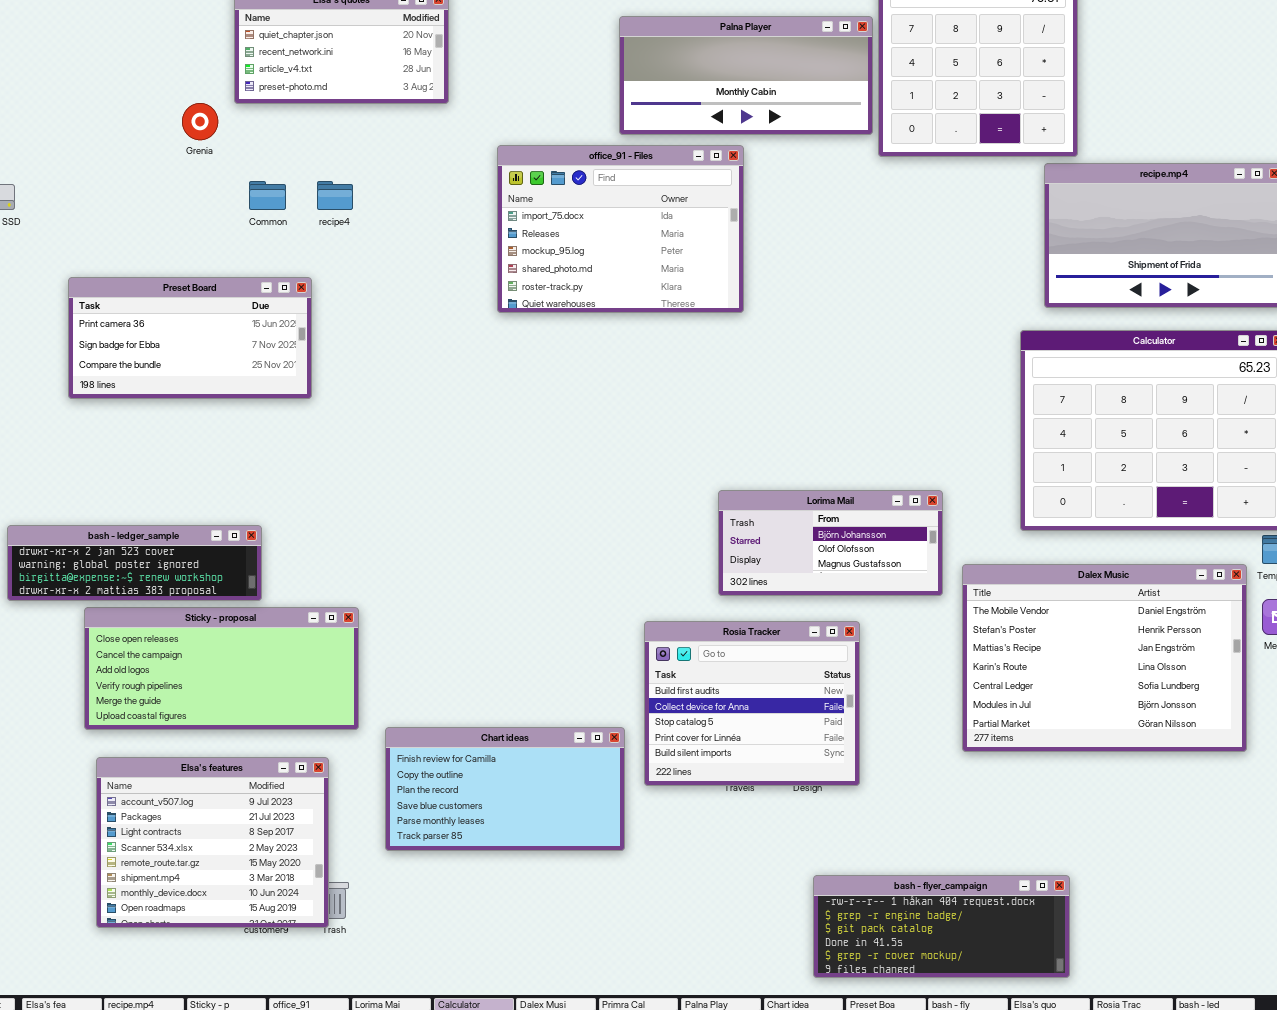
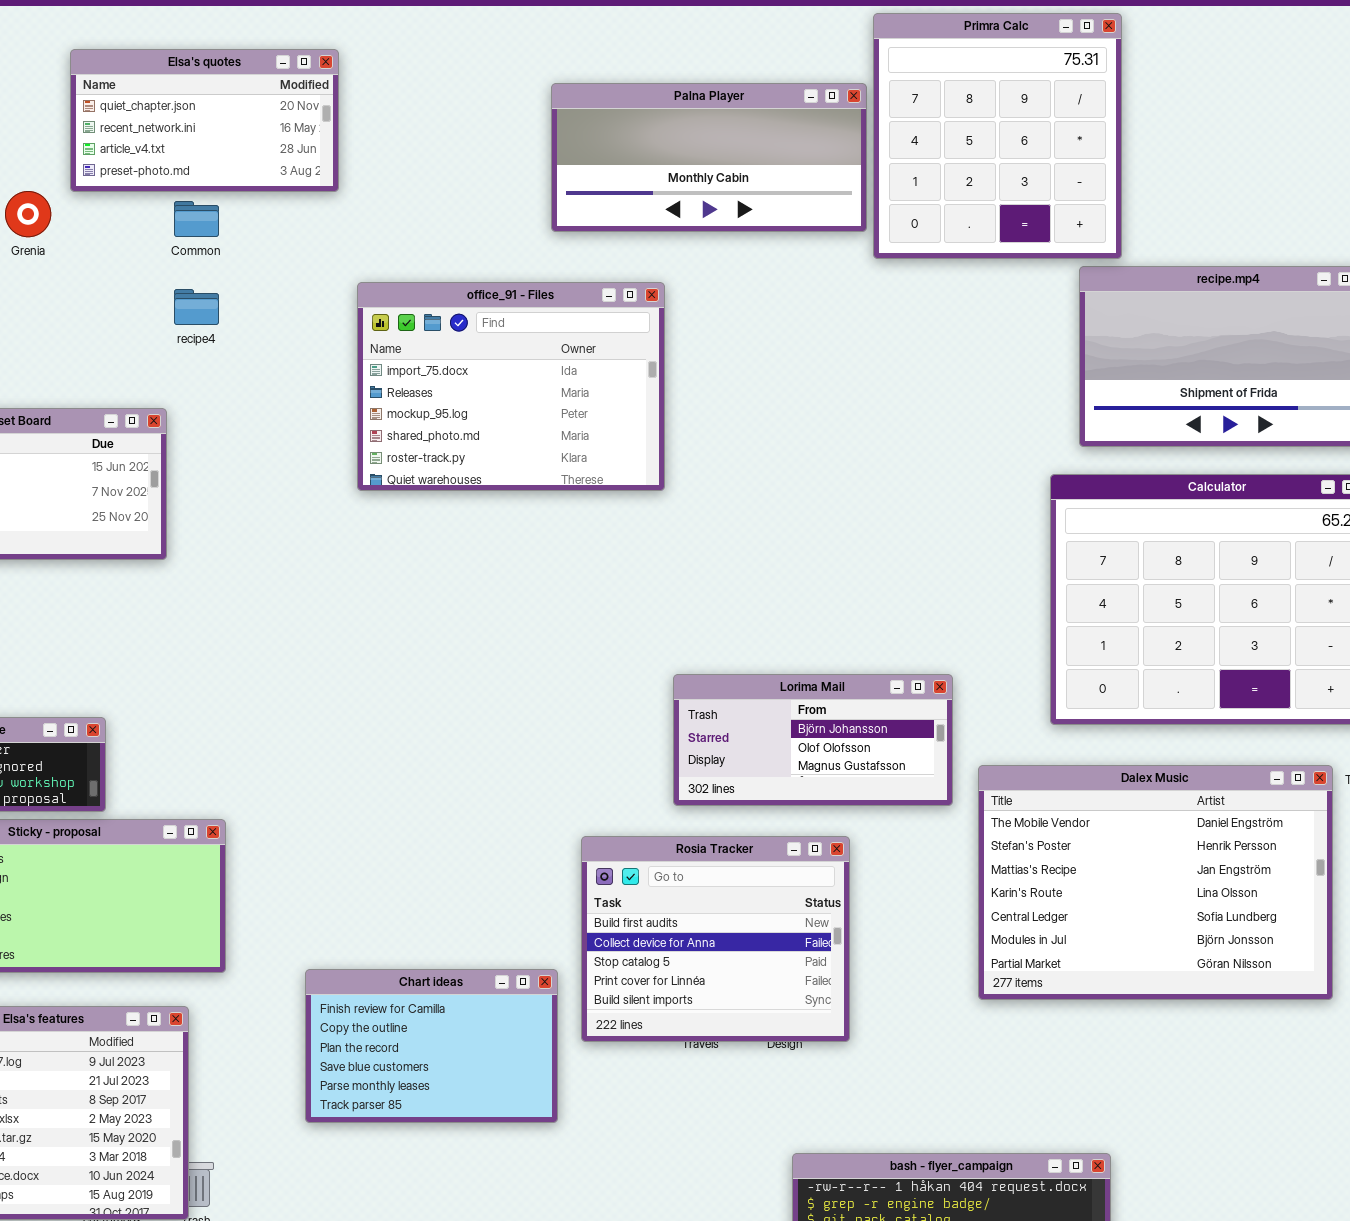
office_91 - Files: [497,145,744,313] -> [357,282,665,491], moved
Common: [249,181,286,210] -> [174,201,219,237], moved
Chart ideas: [385,727,625,851] -> [305,969,558,1123], resized

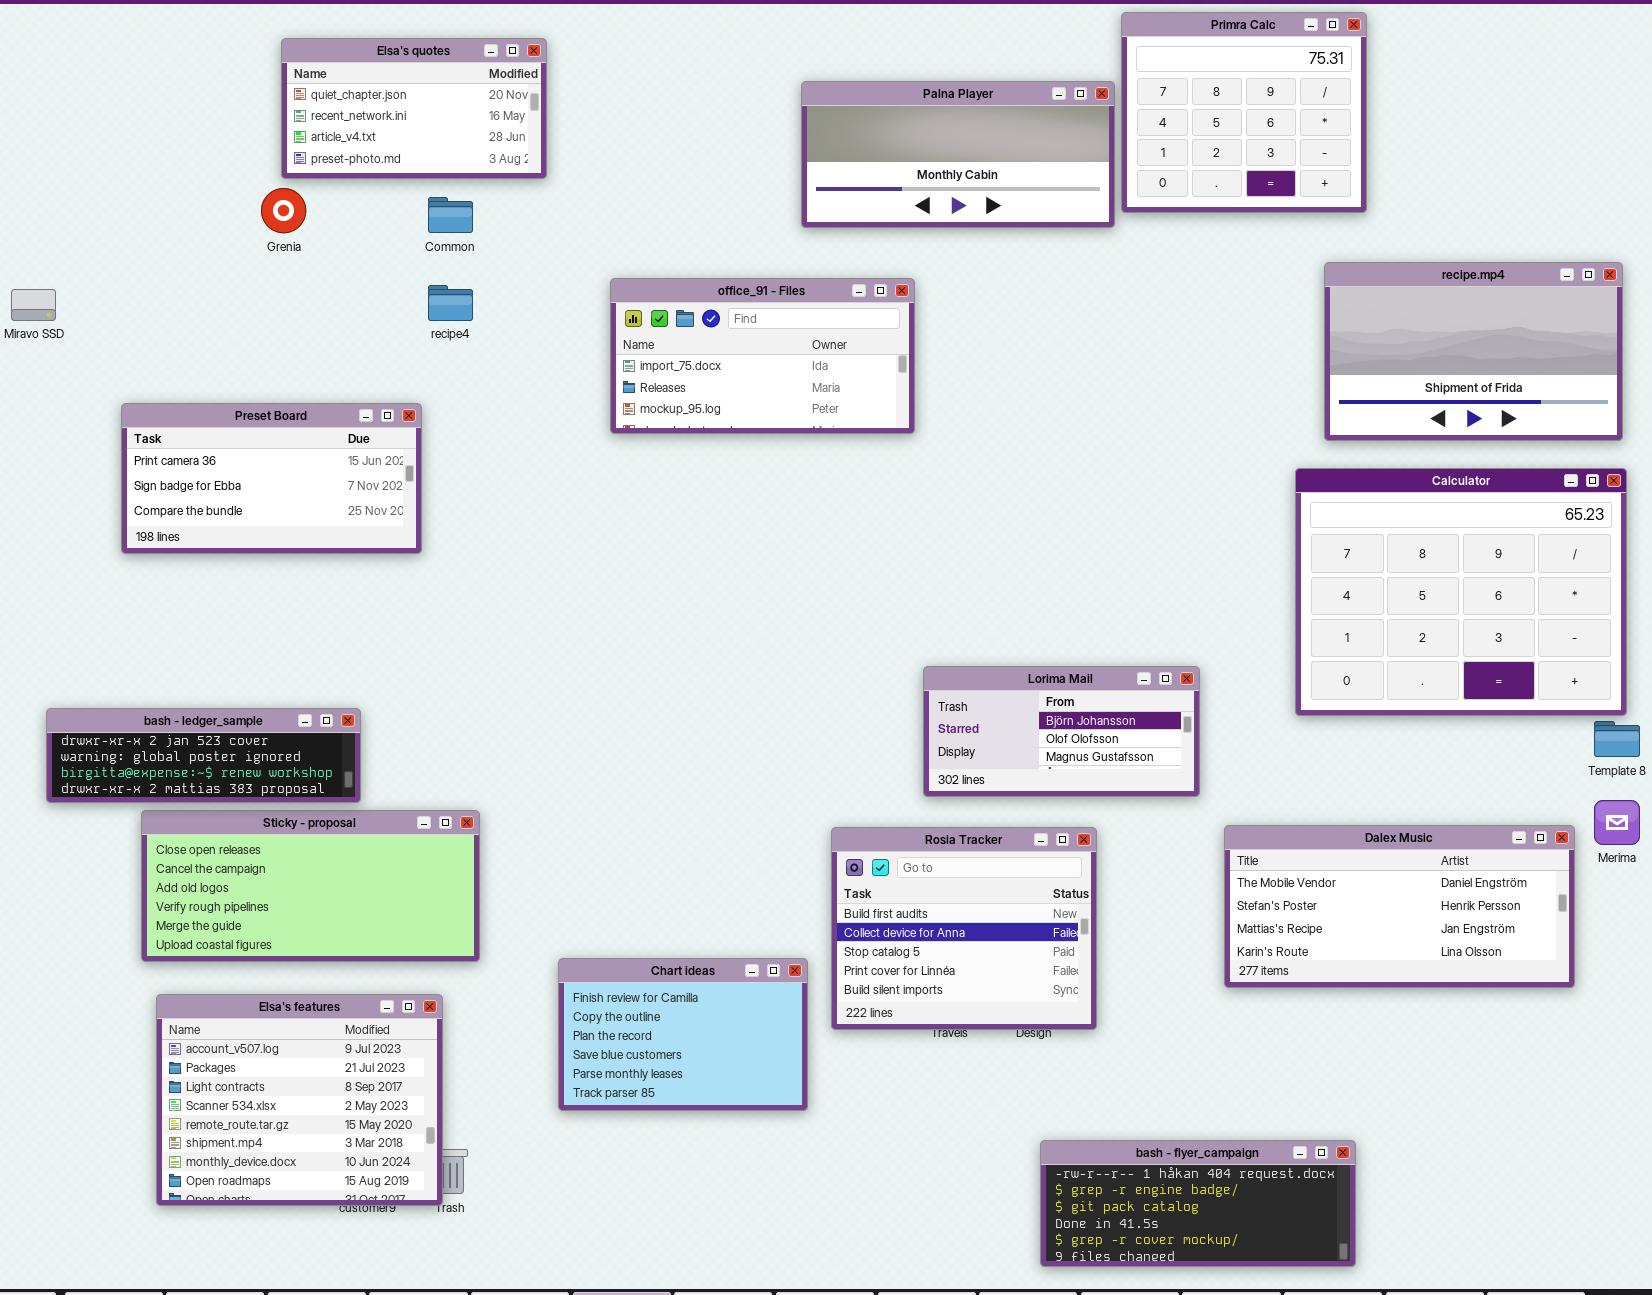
Primra Calc: [873,13,1122,259] -> [1121,12,1367,213], resized
Elsa's quotes: [70,49,339,192] -> [281,38,547,179], moved
office_91 - Files: [357,282,665,491] -> [610,278,915,434], resized
Dalex Music: [978,765,1333,1000] -> [1224,825,1575,988], resized

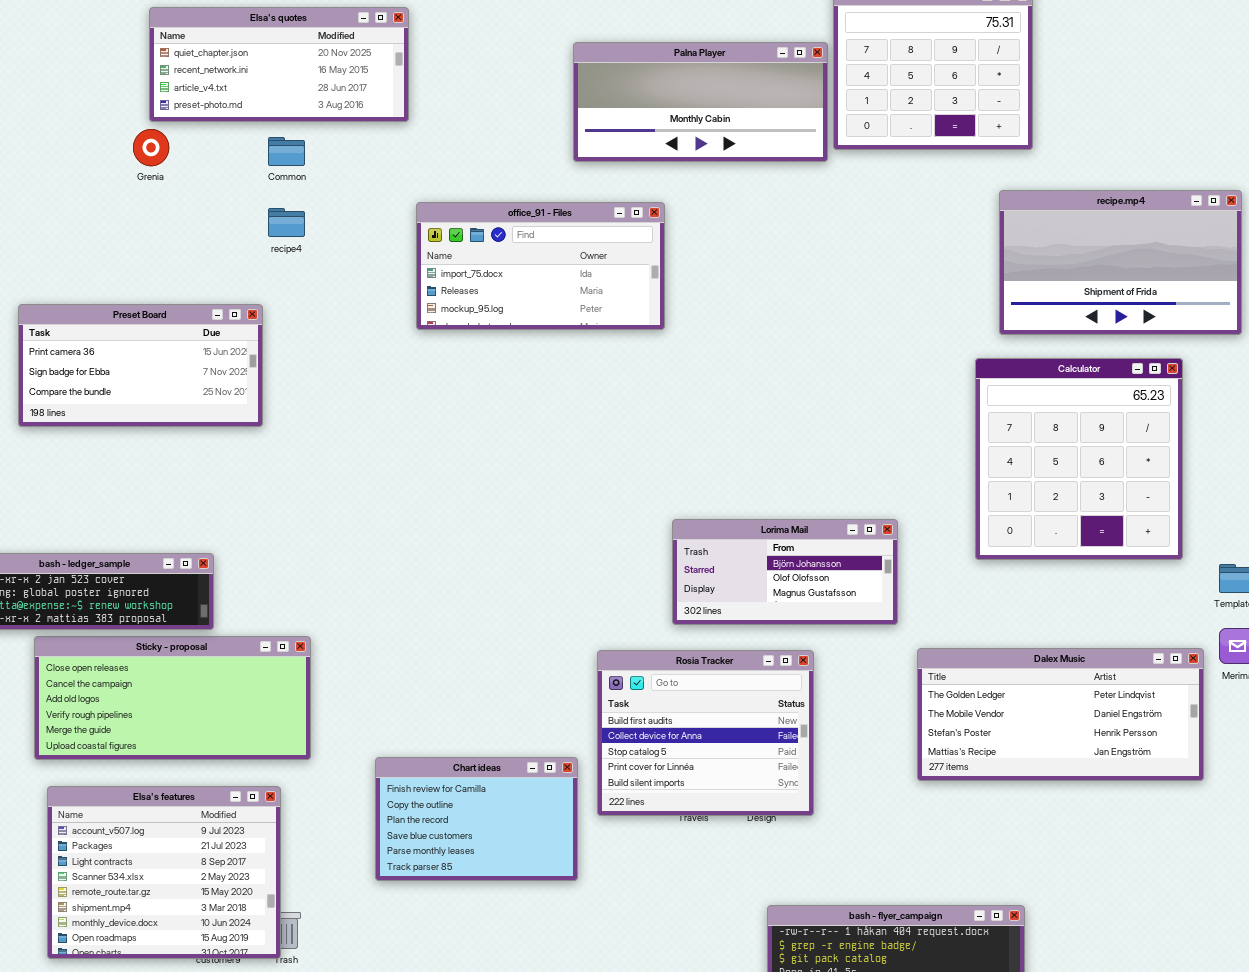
Elsa's quotes: [281,38,547,179] -> [149,7,409,122], resized
Calculator: [1295,468,1627,716] -> [975,358,1183,560], resized
Dalex Music: [1224,825,1575,988] -> [917,648,1204,781], scrolled up 1 row

